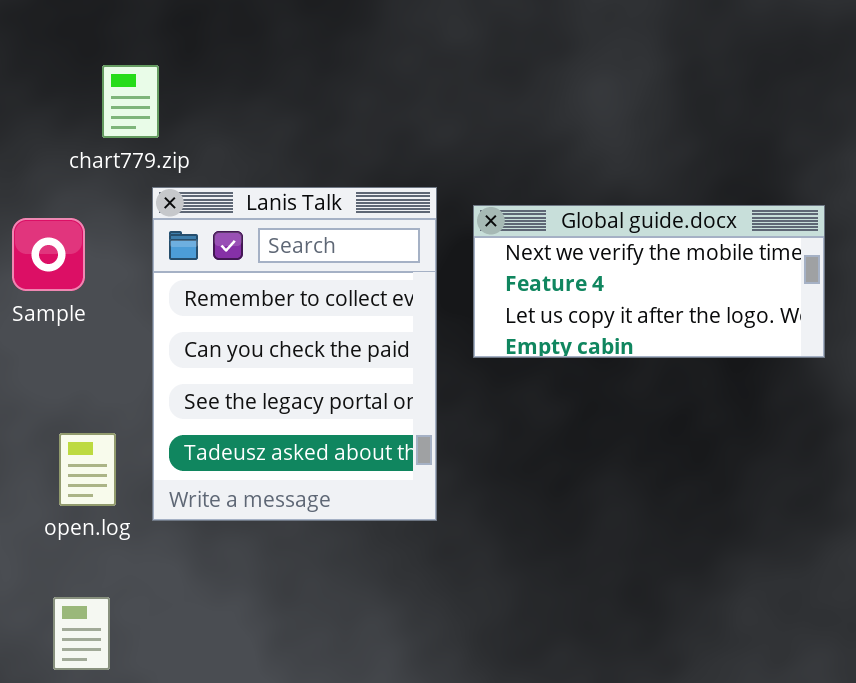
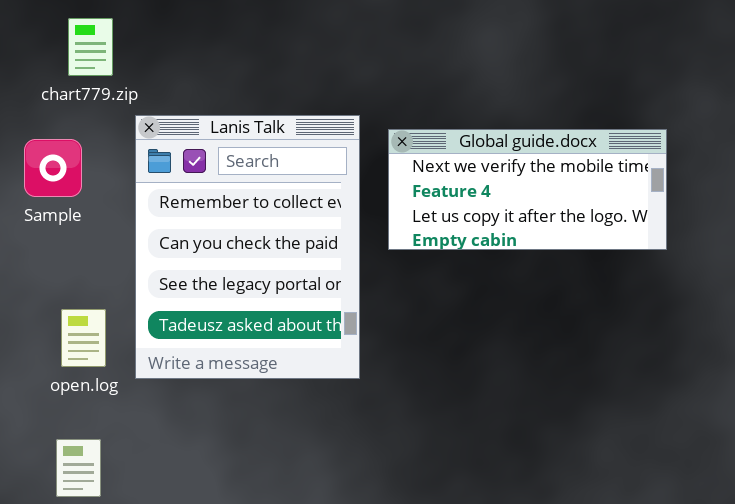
chart779.zip: [102,65,159,138] -> [68,18,113,76], moved

